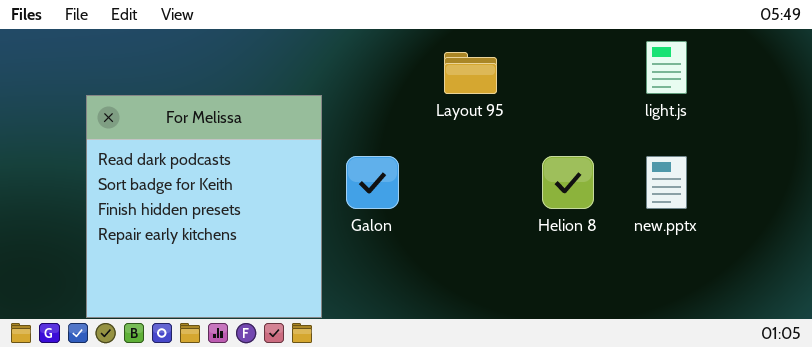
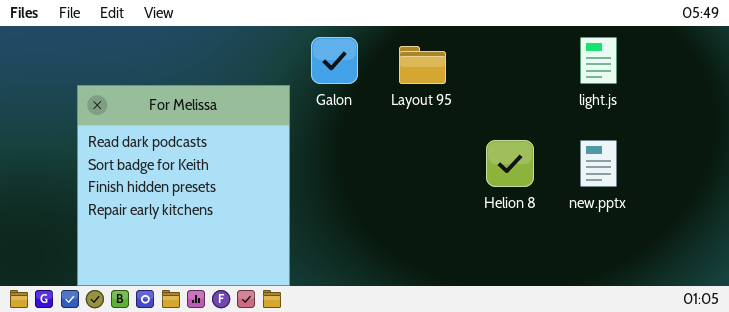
Galon: [346,156,399,209] -> [311,37,358,84], moved

